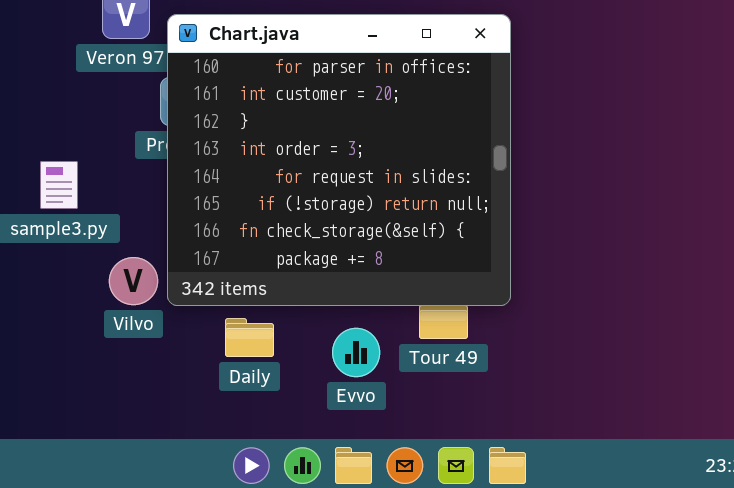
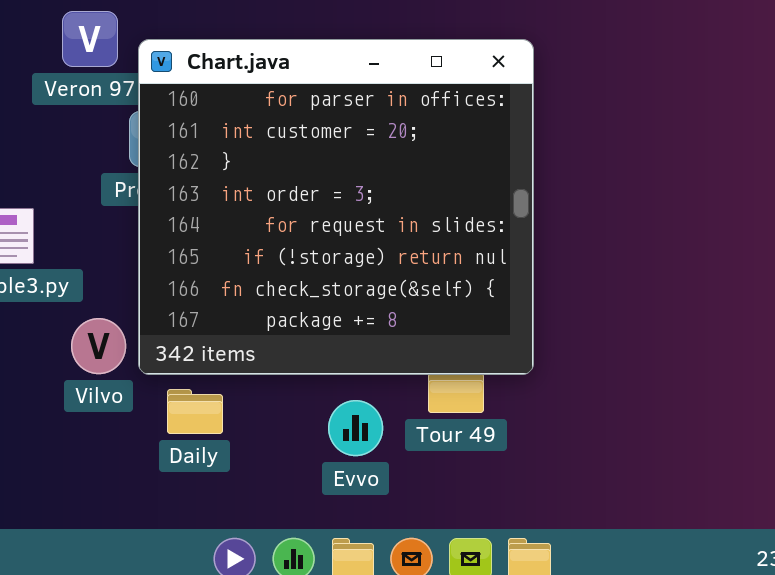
Daily: [225,318,274,357] -> [167,389,223,434], moved

